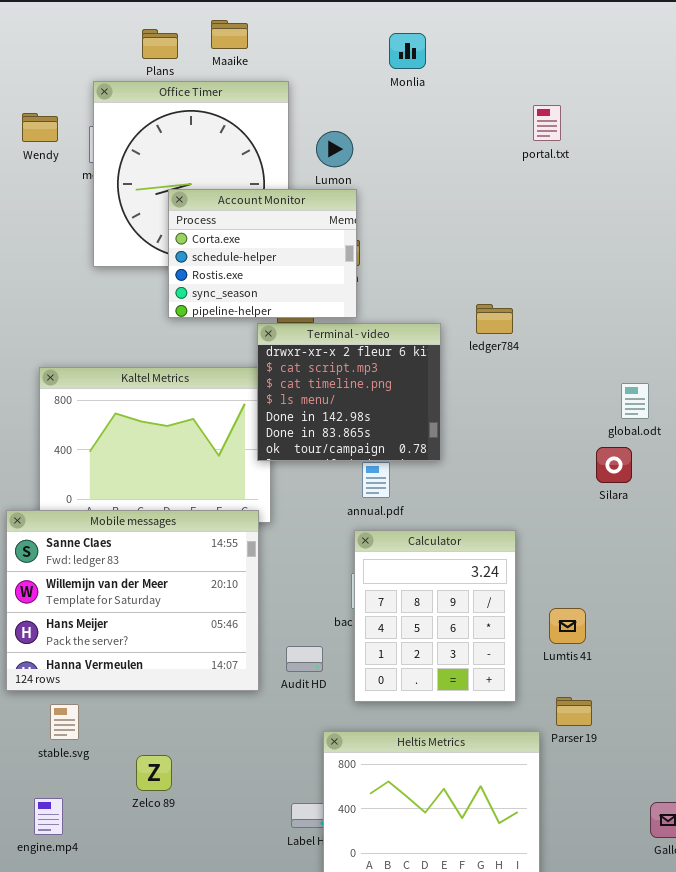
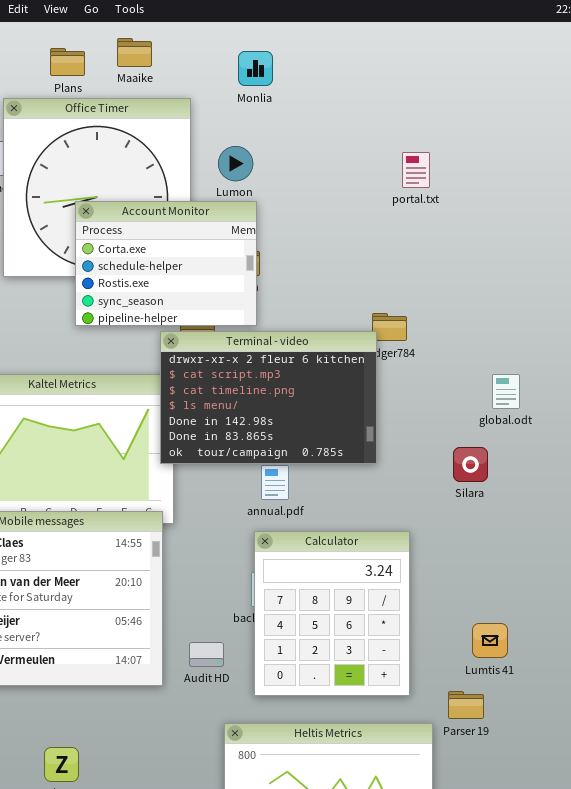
Monlia: [389,33,426,69] -> [238,51,273,86], moved
portal.txt: [533,105,561,141] -> [402,152,430,188], moved
Terminal - video: [257,323,441,461] -> [160,331,377,464], resized
global.odt: [621,383,649,419] -> [492,374,520,409], moved
Silara: [596,447,632,483] -> [453,447,488,482], moved
Lumtis 41: [549,608,586,644] -> [472,623,508,658], moved

